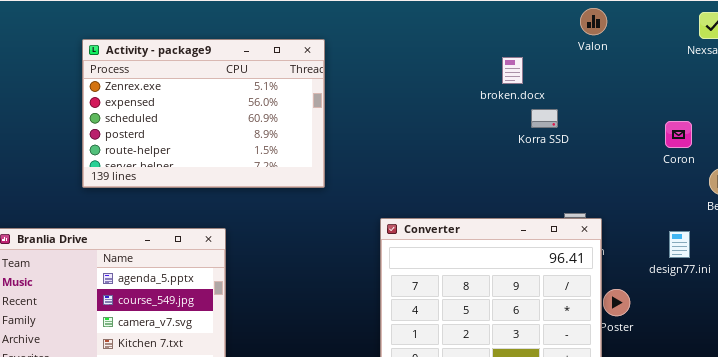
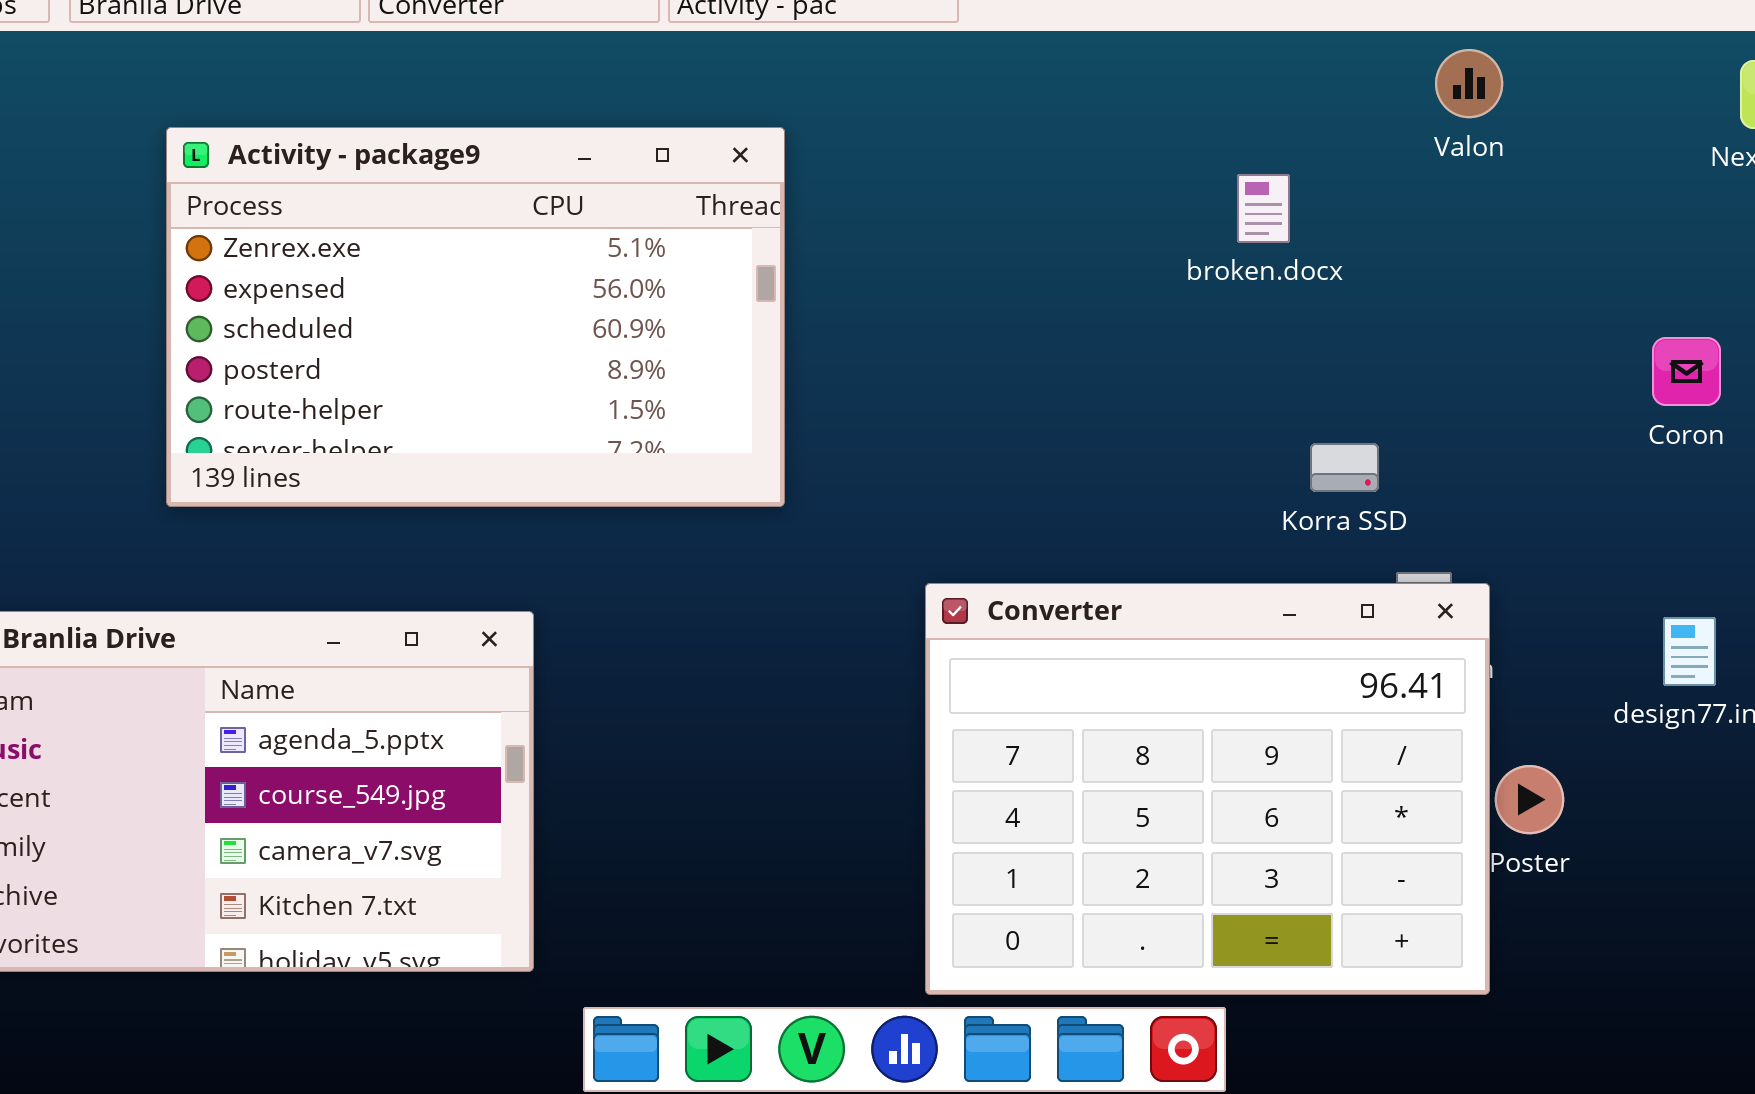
Korra SSD: [531,109,558,128] -> [1310,443,1379,492], moved

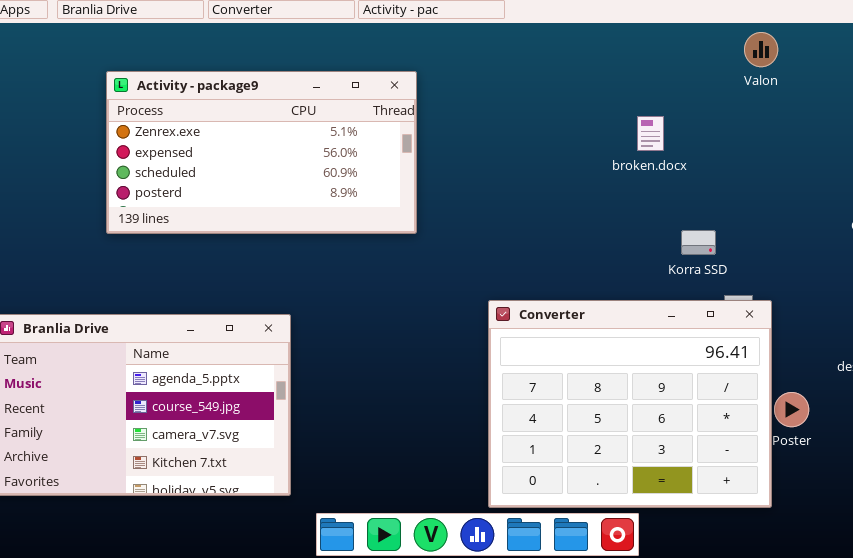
Activity - package9: [166,127,785,507] -> [106,71,417,234], resized
broken.docx: [1237,174,1290,243] -> [637,116,664,151], moved

